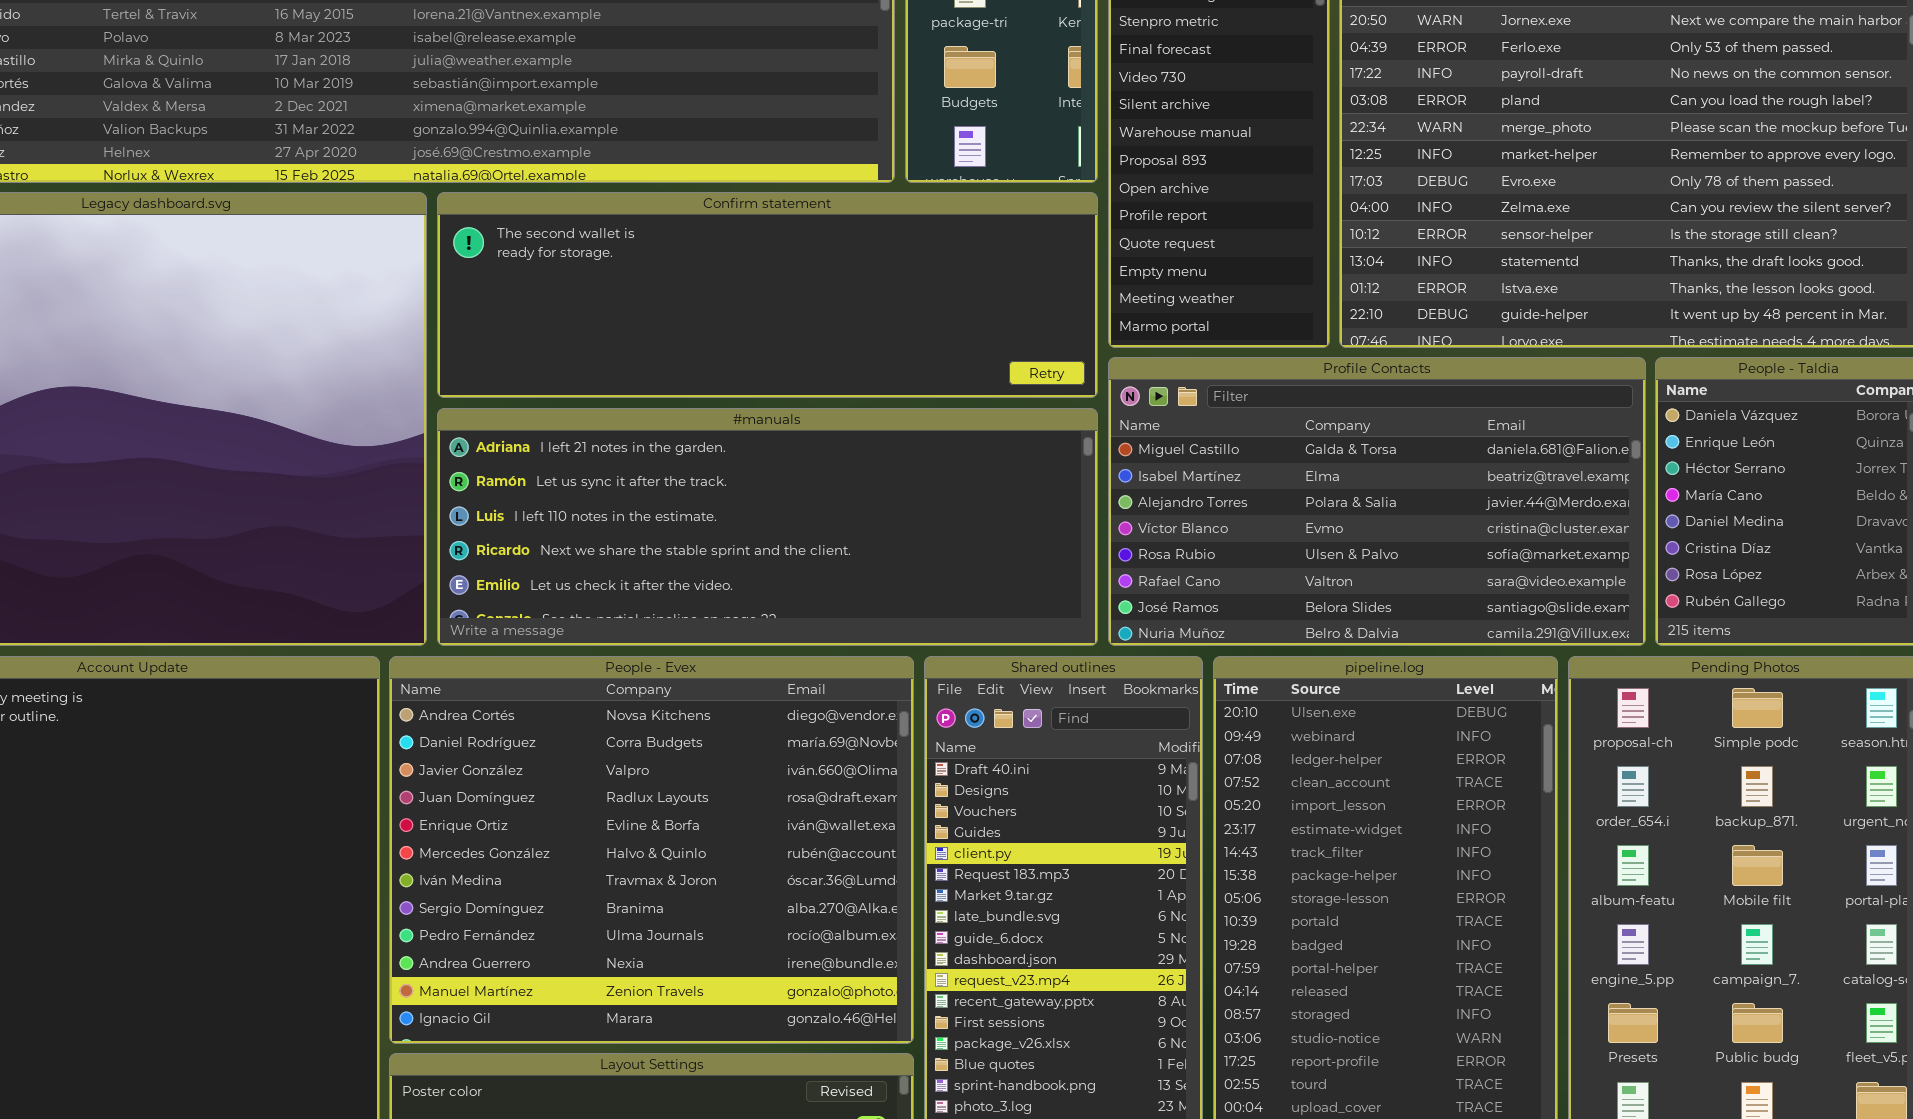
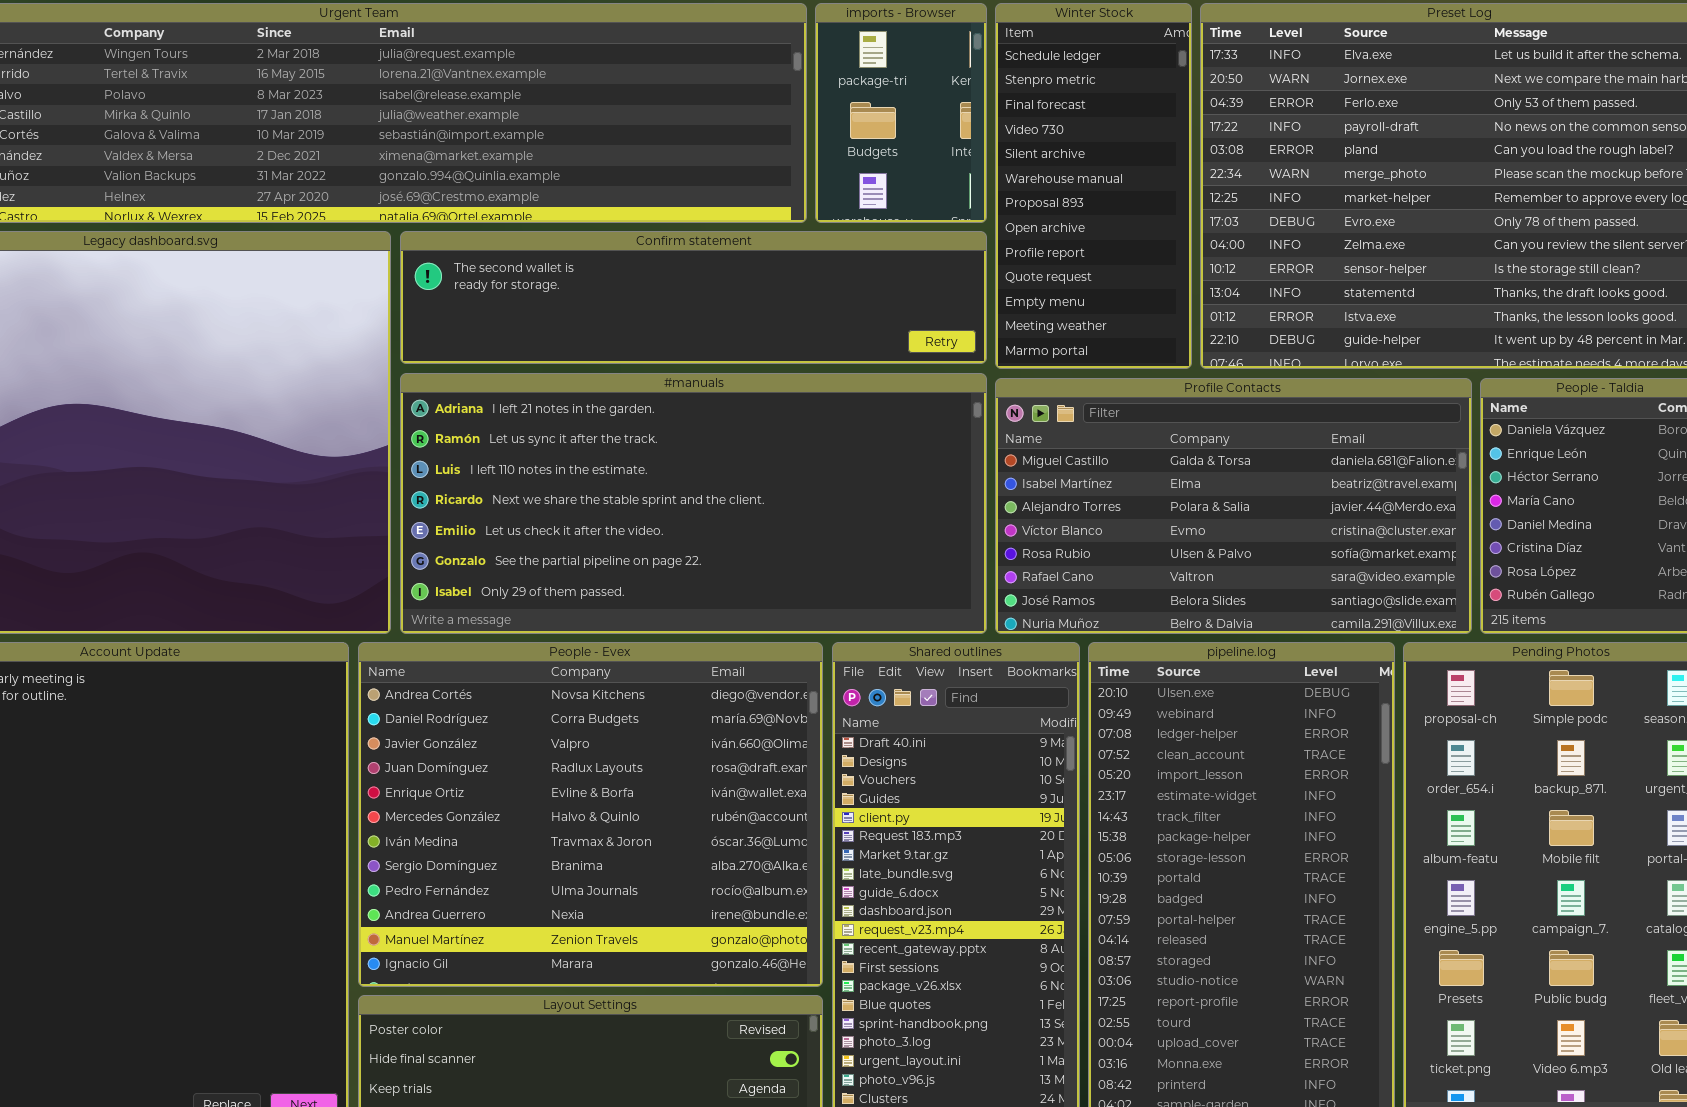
Confirm statement: [437,192,1098,398] -> [400,231,987,364], resized
#manuals: [437,408,1098,646] -> [400,373,987,634], resized

